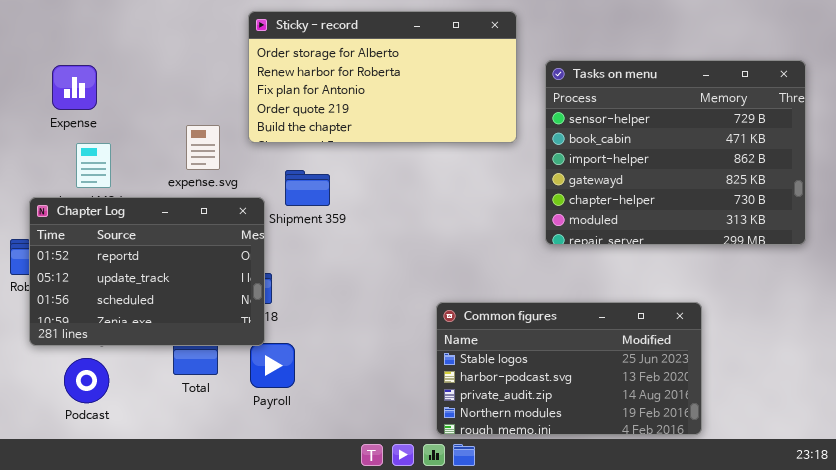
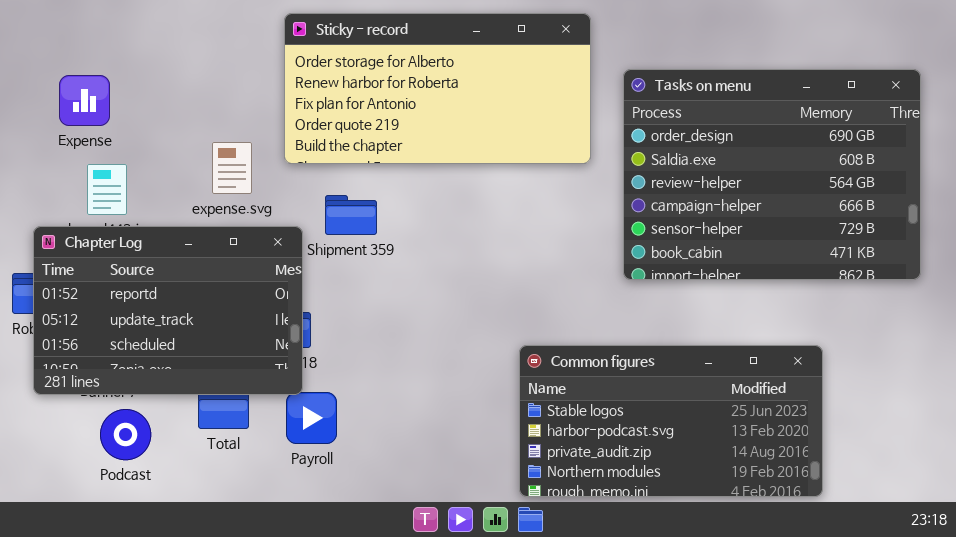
Tasks on menu: [545,60,806,245] -> [623,69,921,280], scrolled up 4 rows
Common figures: [436,302,702,435] -> [519,345,823,497], moved
Podcast: [64,358,109,403] -> [100,409,151,460], moved

